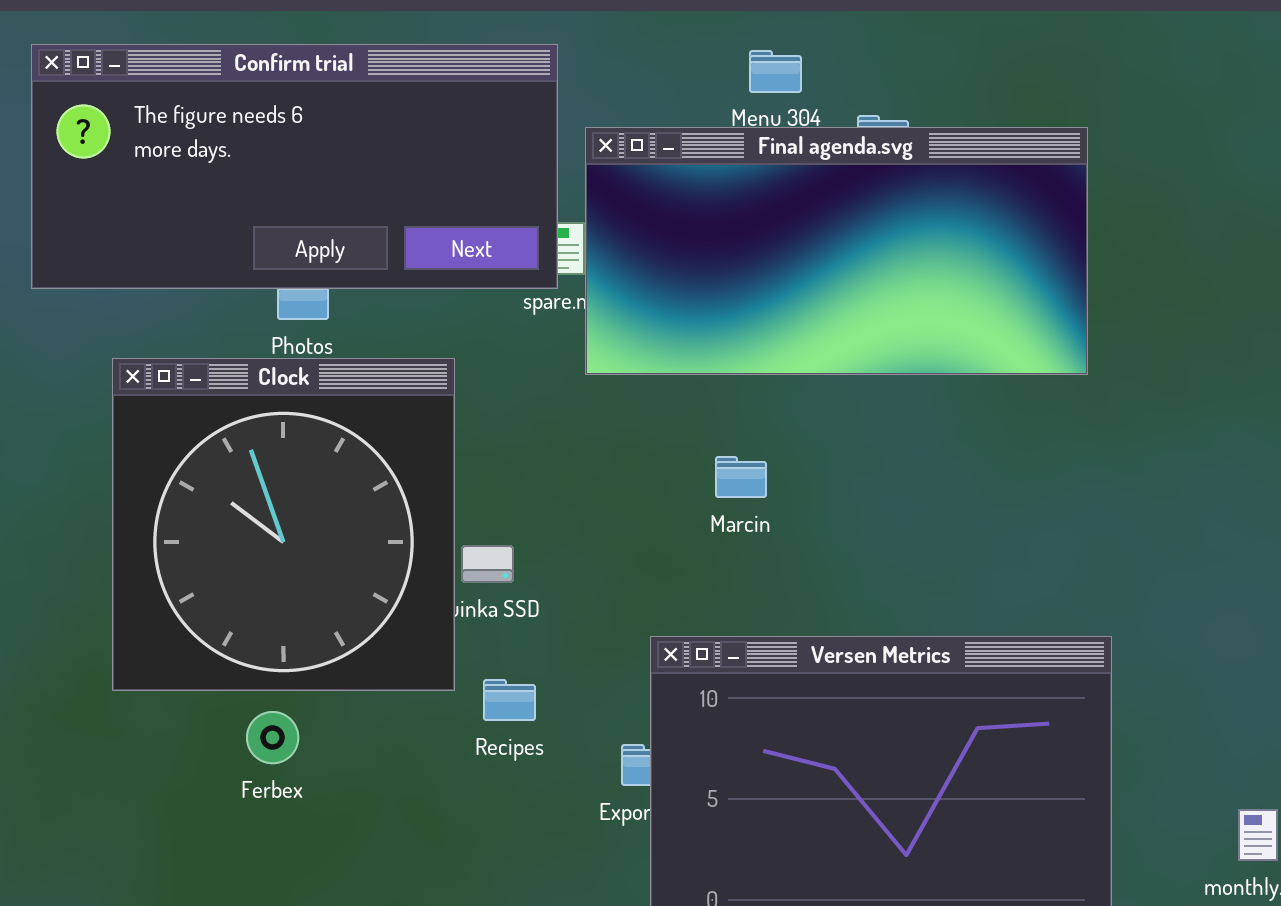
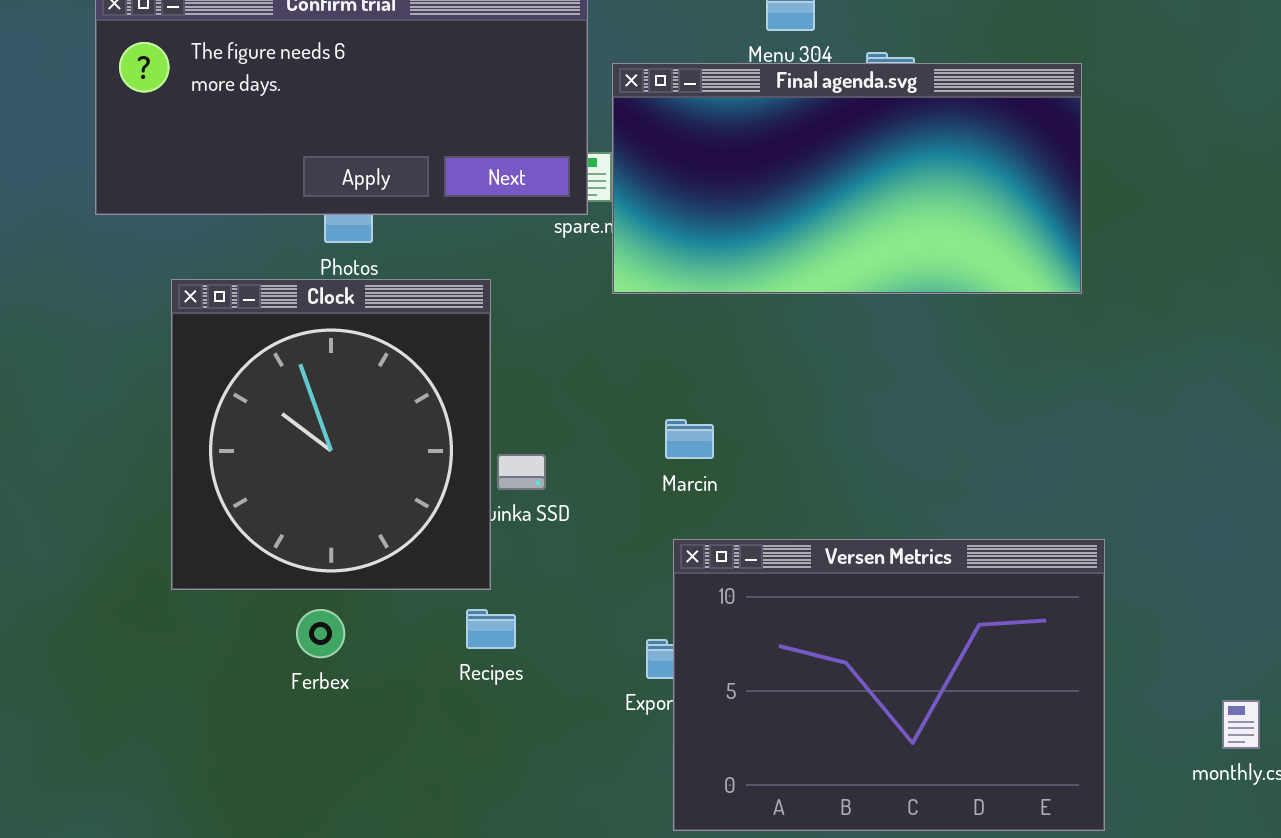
Marcin: [715,456,767,498] -> [665,419,714,459], moved
Recipes: [483,679,536,721] -> [466,609,516,649], moved

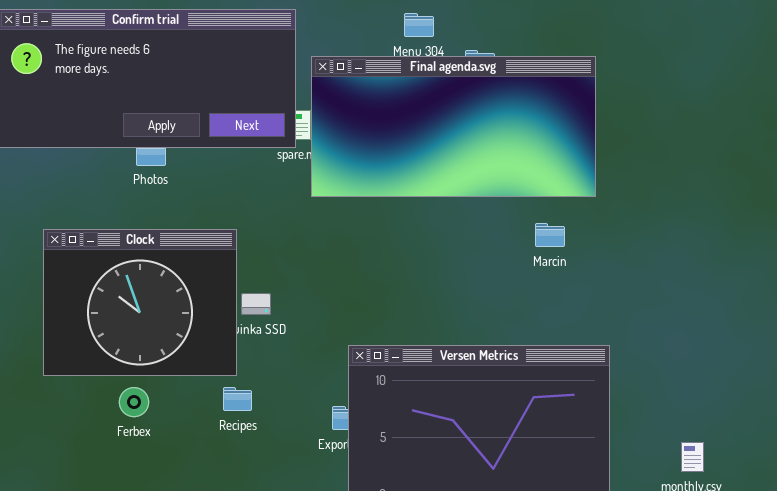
Clock: [171,279,491,590] -> [43,229,237,376], resized
Marcin: [665,419,714,459] -> [535,223,565,247], moved

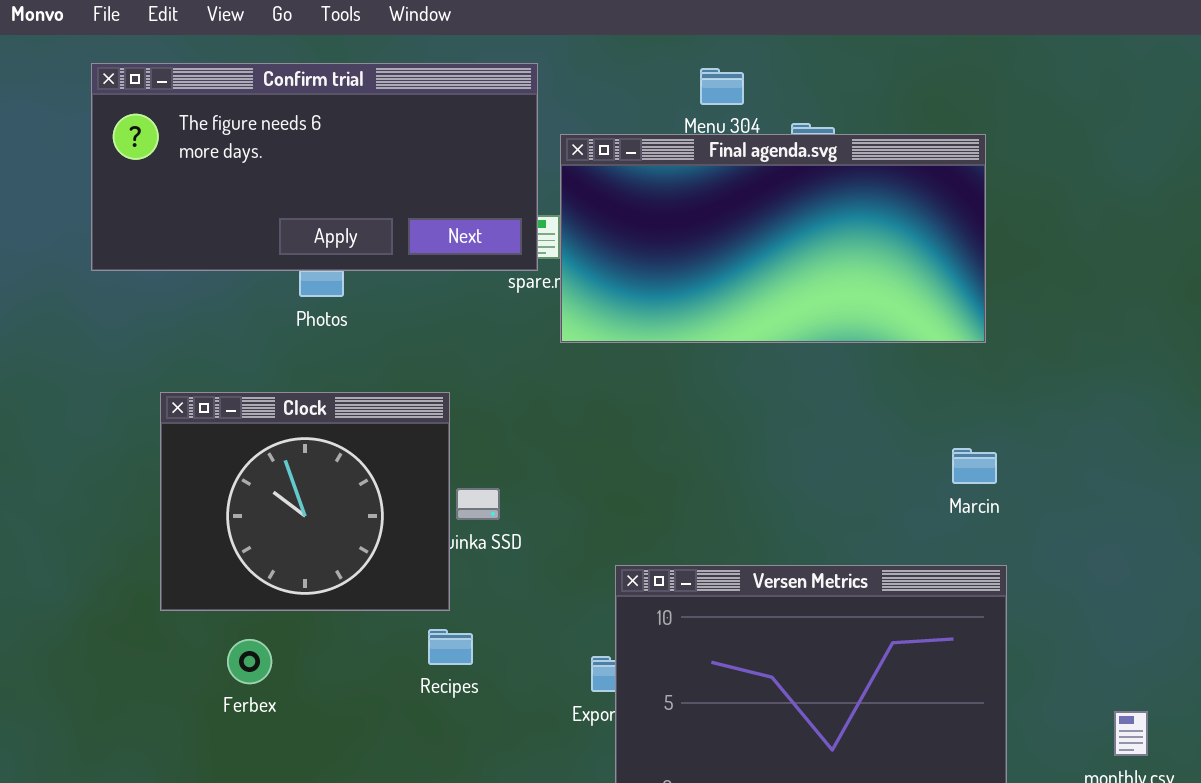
Marcin: [535,223,565,247] -> [952,448,997,484], moved
Ferbex: [119,387,149,417] -> [227,639,272,684], moved

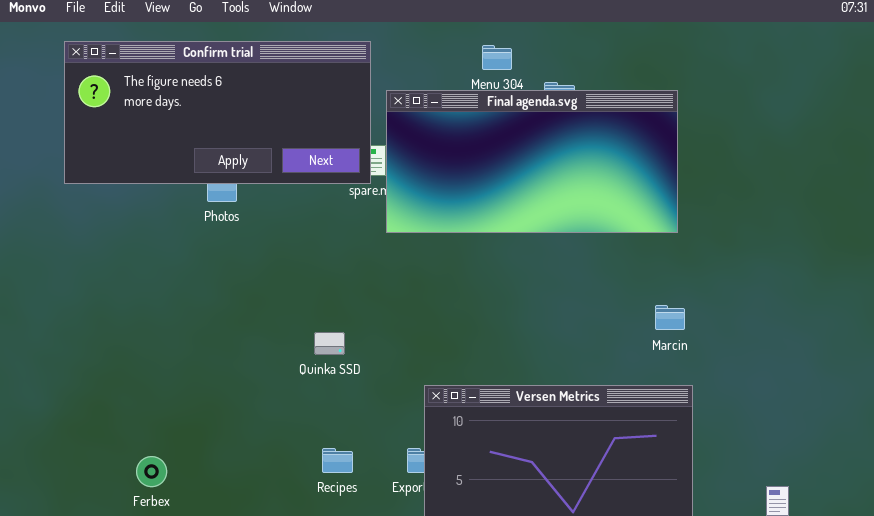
Clock: [160,392,450,611] -> none, closed
Recipes: [428,629,473,665] -> [322,448,353,473], moved
Ferbex: [227,639,272,684] -> [136,456,167,487], moved

